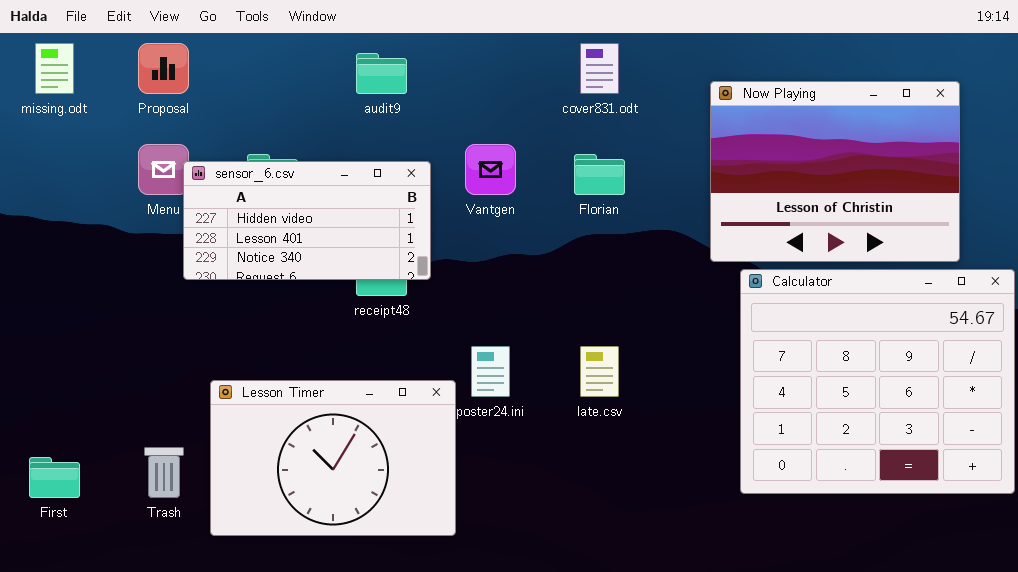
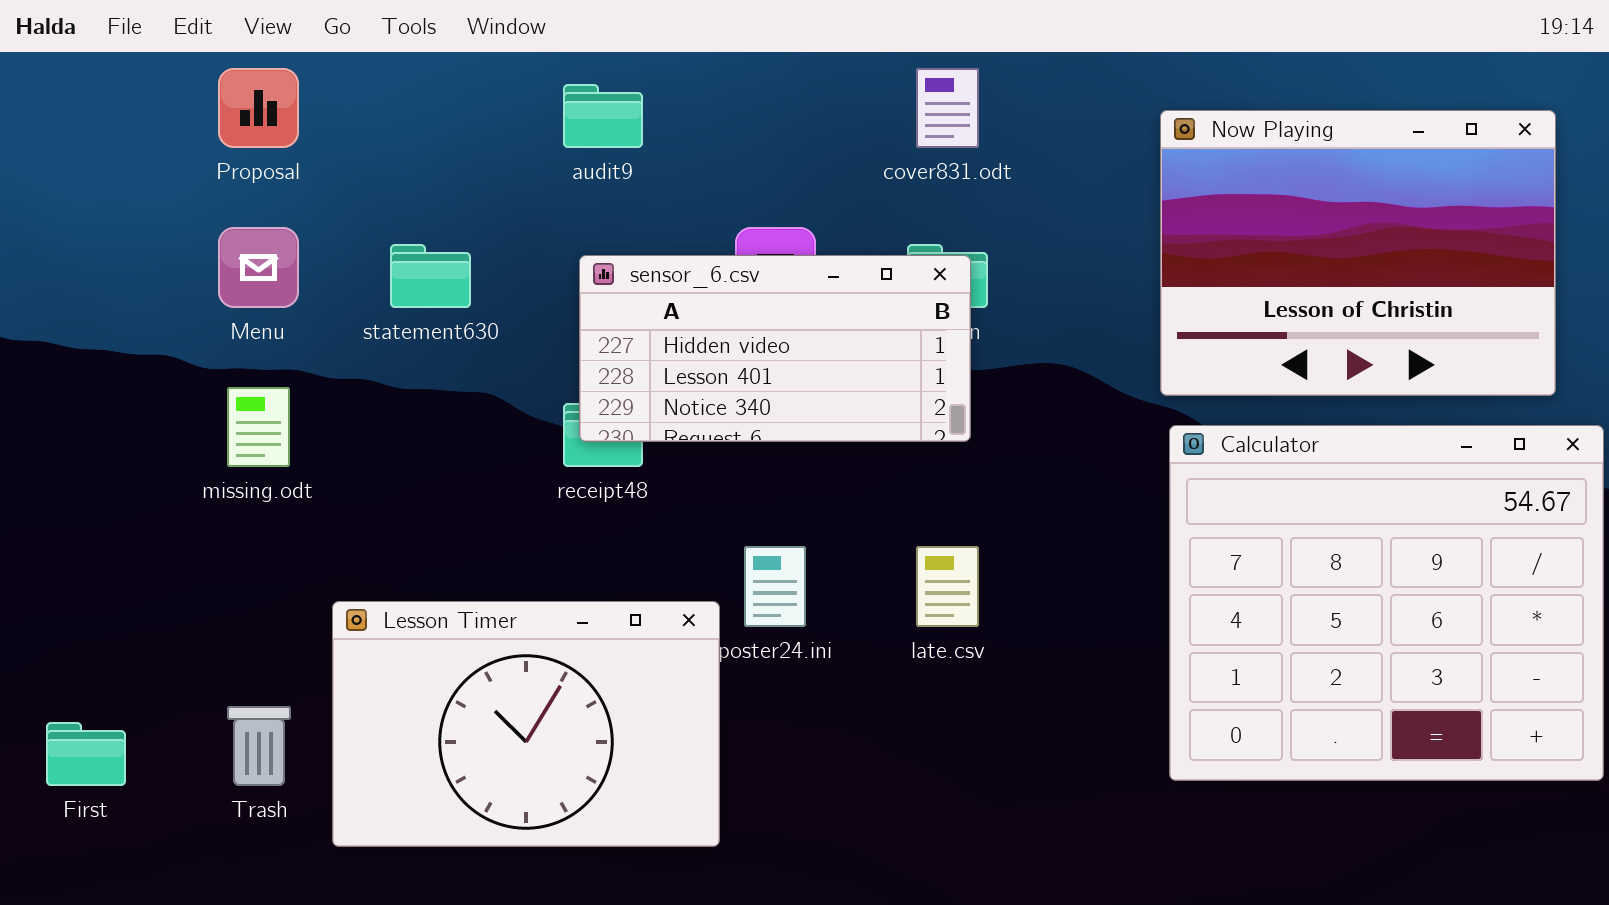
missing.odt: [35,43,74,94] -> [227,387,290,467], moved
Now Playing: [710,81,960,262] -> [1160,110,1556,396], moved
sensor_6.csv: [183,161,431,280] -> [579,255,971,442], moved

